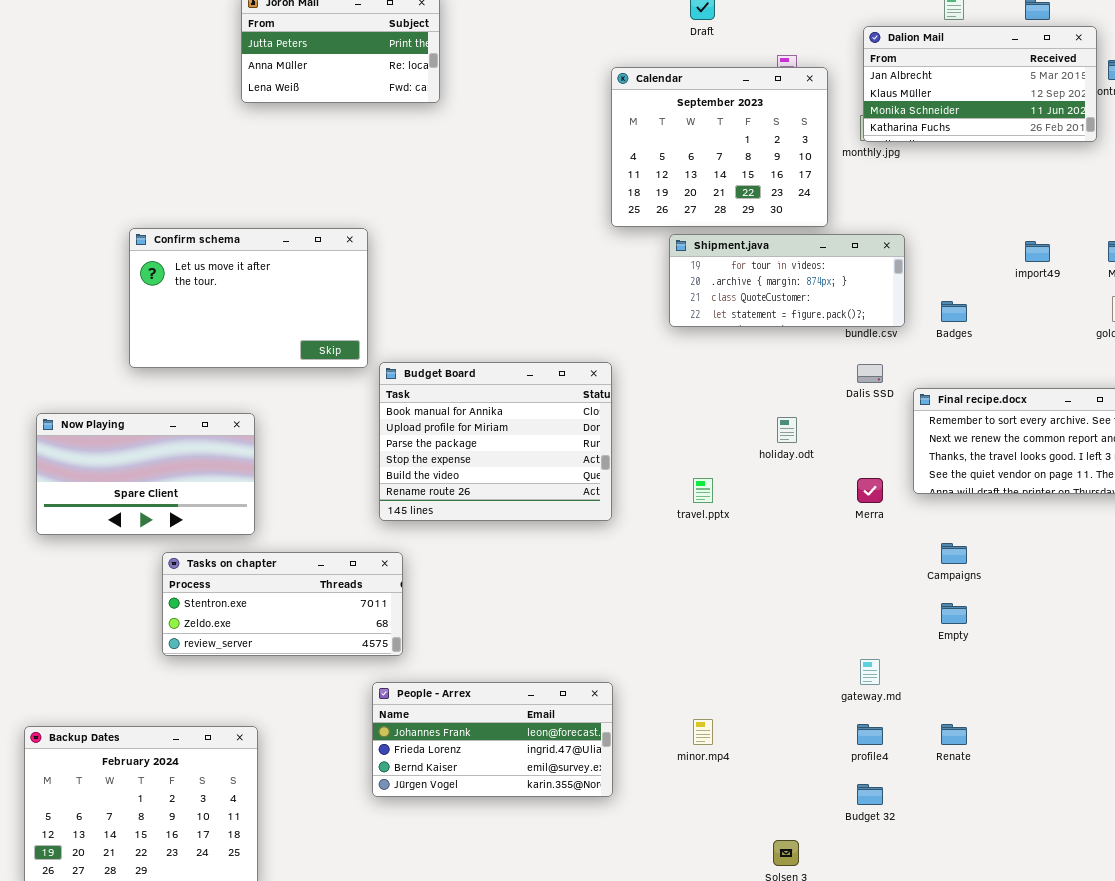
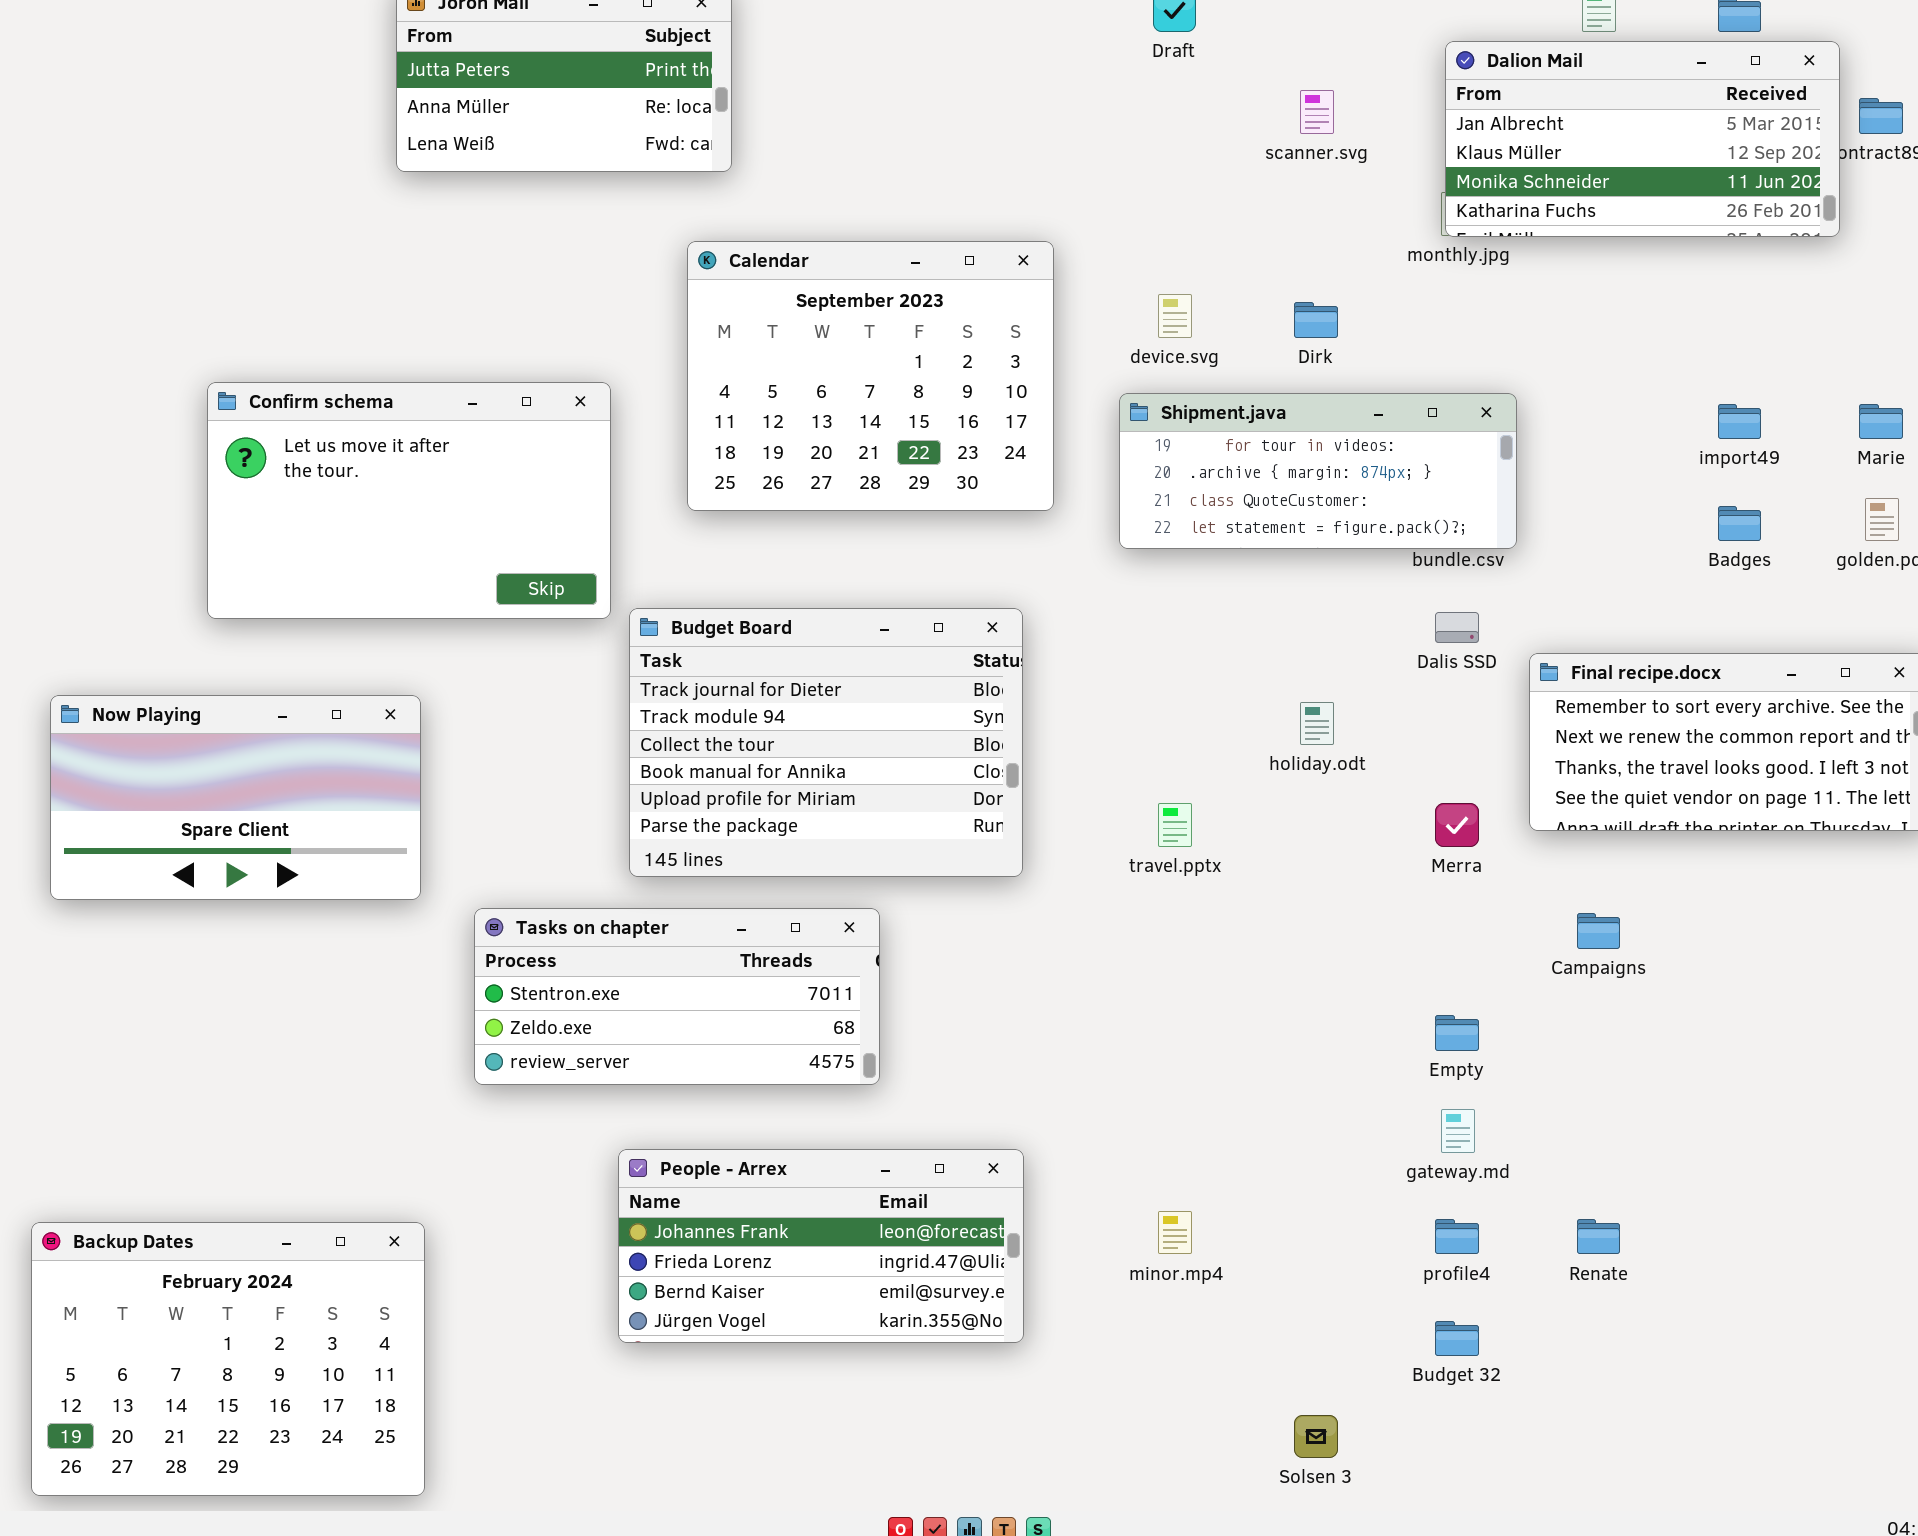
Calendar: [611,67,828,227] -> [687,241,1054,511], moved
Badges: [941,301,967,322] -> [1718,506,1761,541], moved
Budget Board: [379,362,612,521] -> [629,608,1023,877], scrolled up 3 rows
Tasks on chapter: [162,552,403,656] -> [474,908,880,1085], moved
Empty: [941,603,967,624] -> [1435,1015,1479,1051], moved

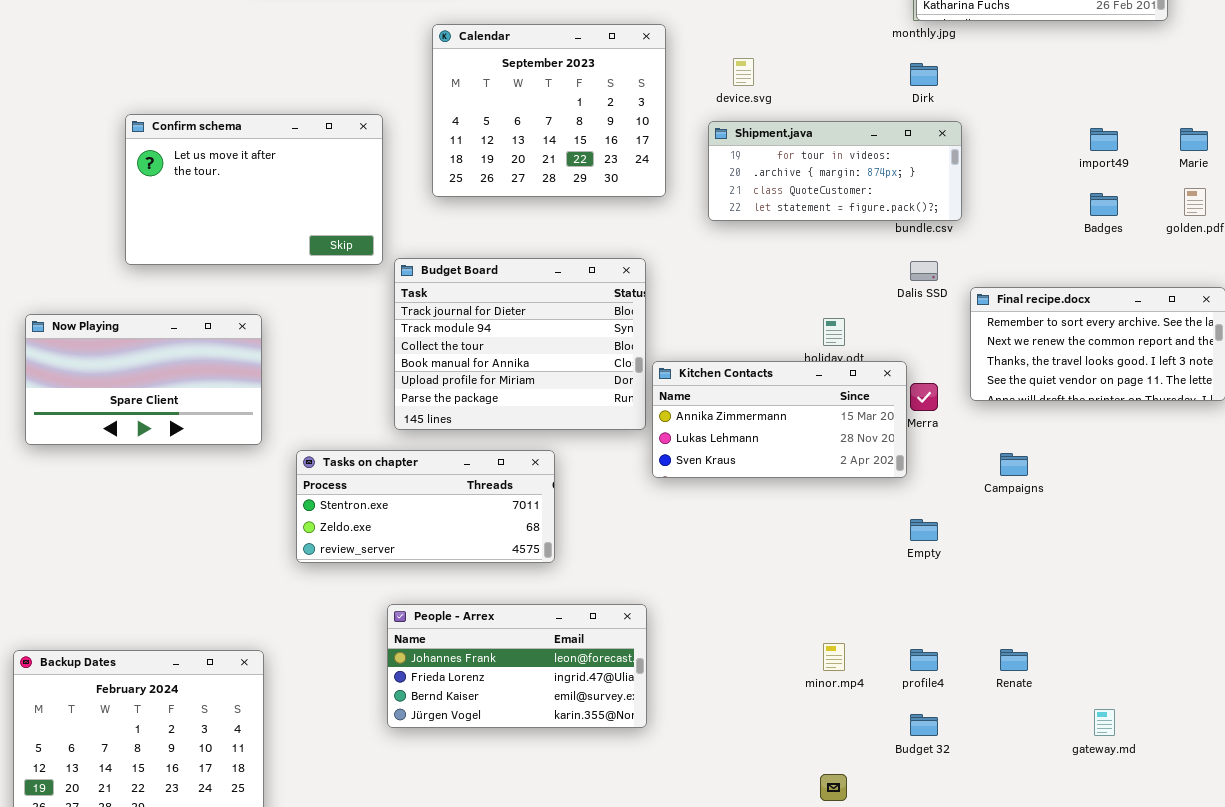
Dirk: [1294,302,1338,338] -> [910,63,938,86], moved
Kitchen Contacts: none -> [652,361,907,478], opened
gateway.md: [1441,1109,1475,1153] -> [1094,709,1115,736], moved
minor.mp4: [1158,1211,1192,1254] -> [823,643,845,671], moved

